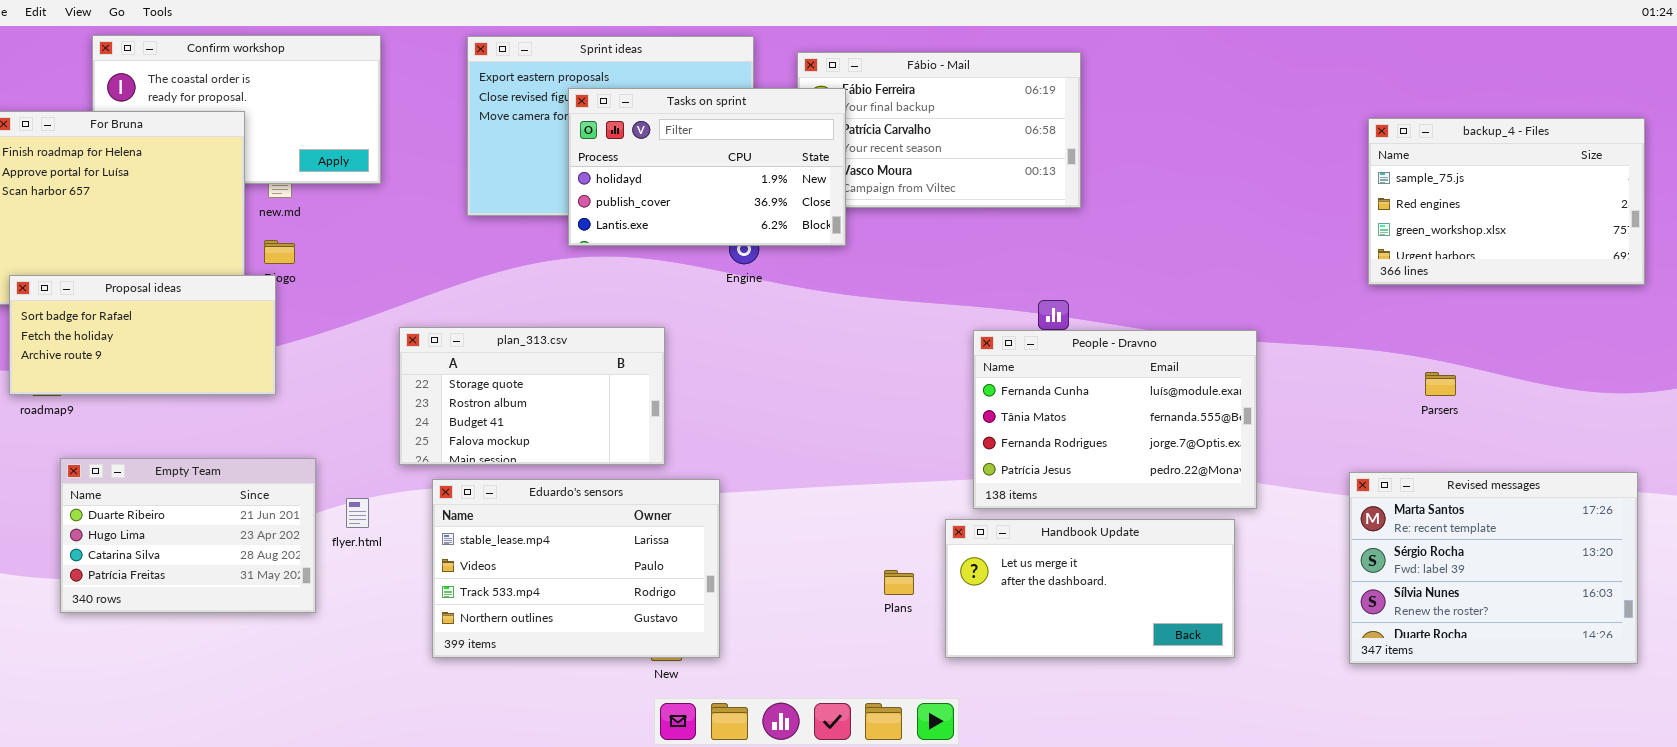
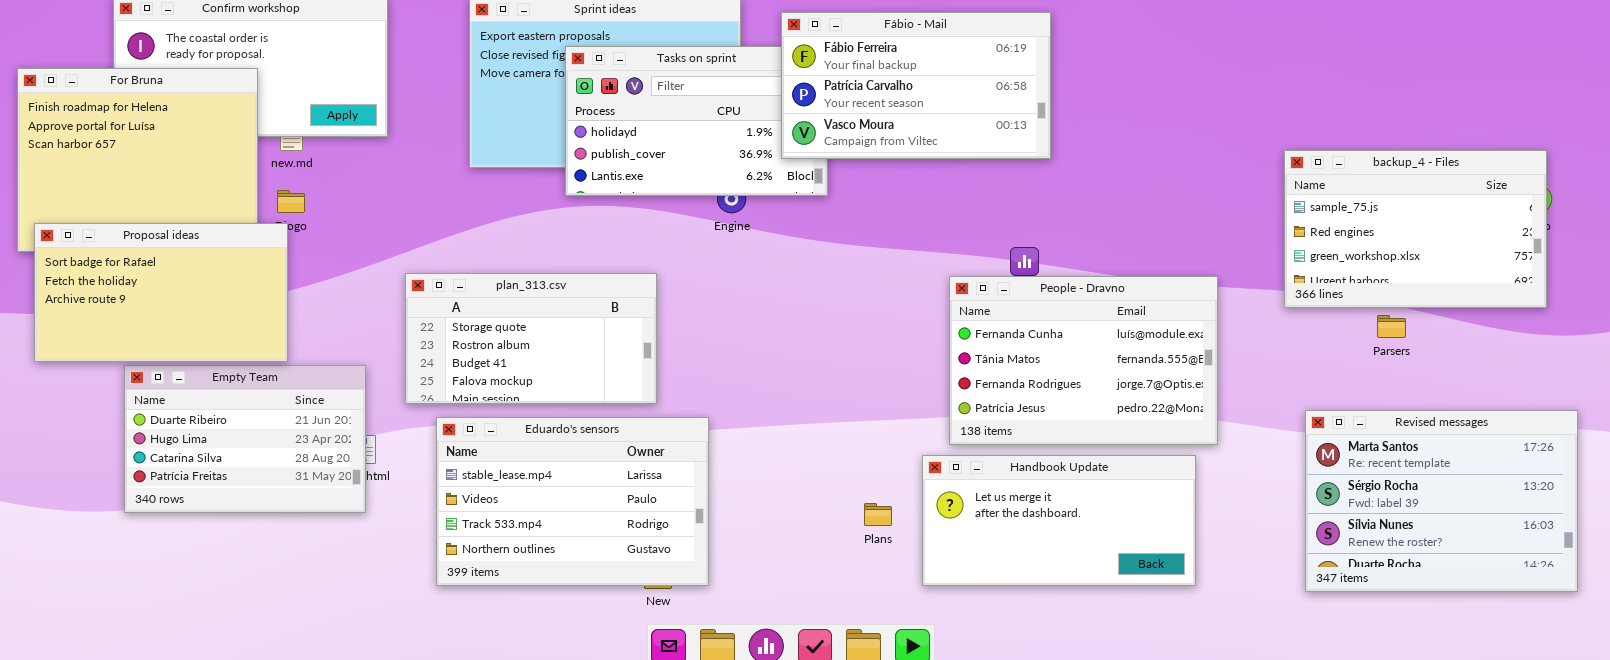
Fábio - Mail: [797,52,1081,208] -> [781,12,1051,159], raised
backup_4 - Files: [1368,118,1645,285] -> [1284,150,1547,308], moved
Proposal ideas: [9,275,276,395] -> [34,223,288,362], resized
Empty Team: [60,458,316,613] -> [124,365,366,513], moved

